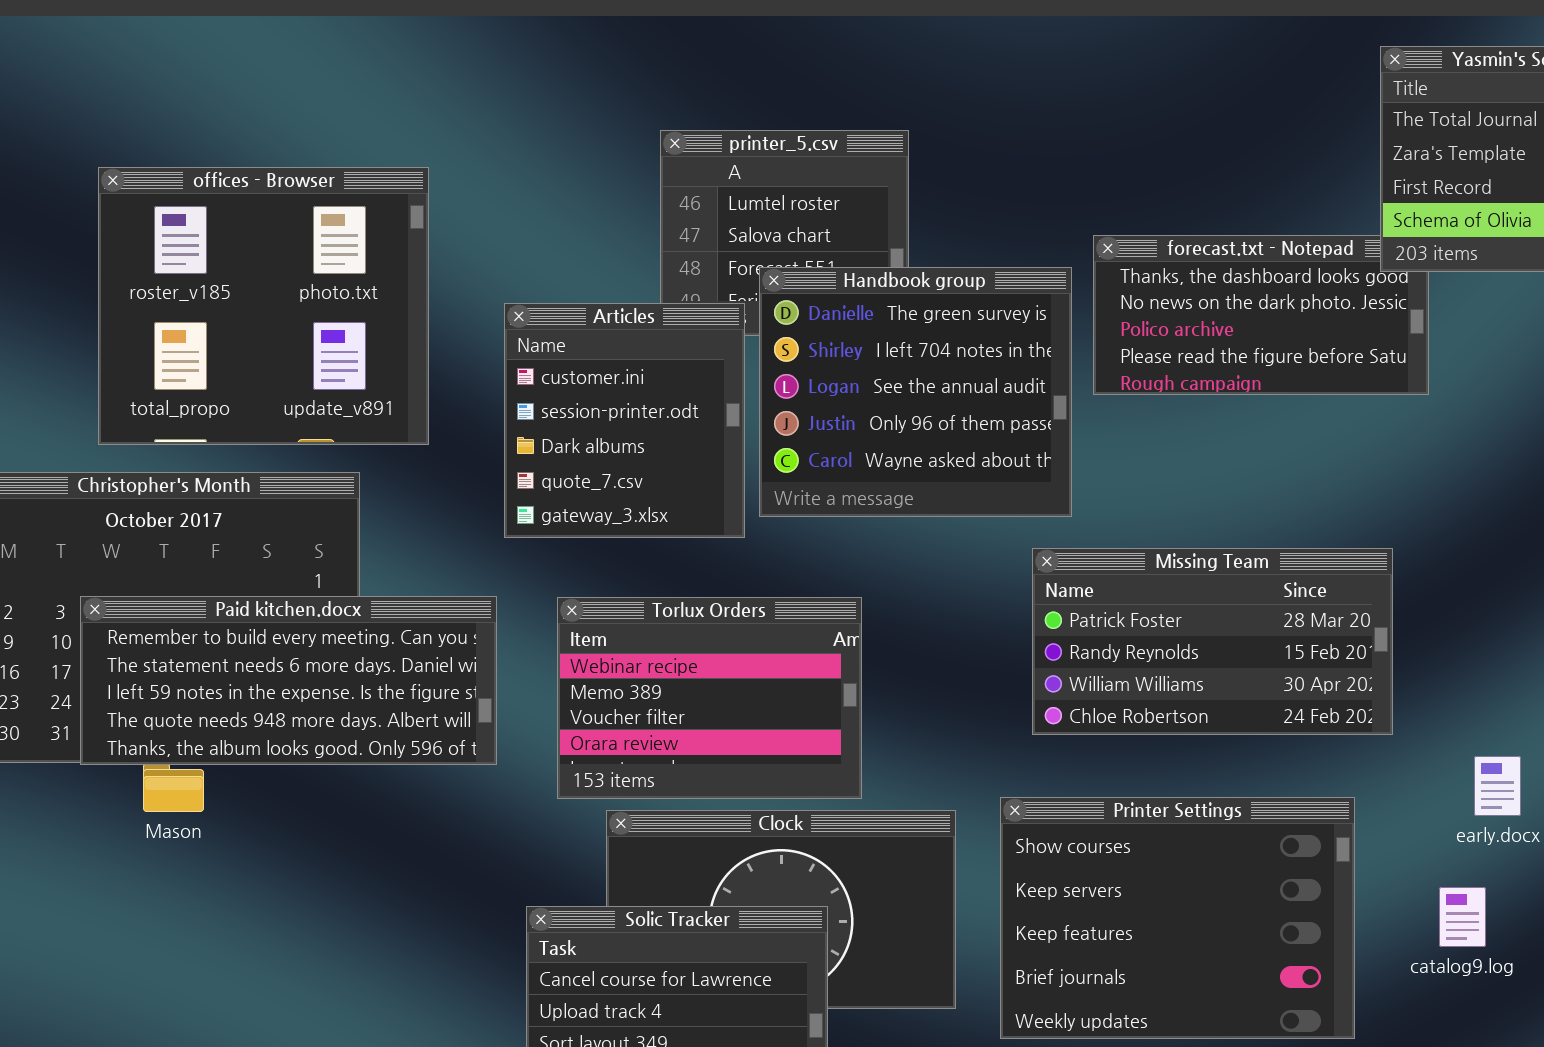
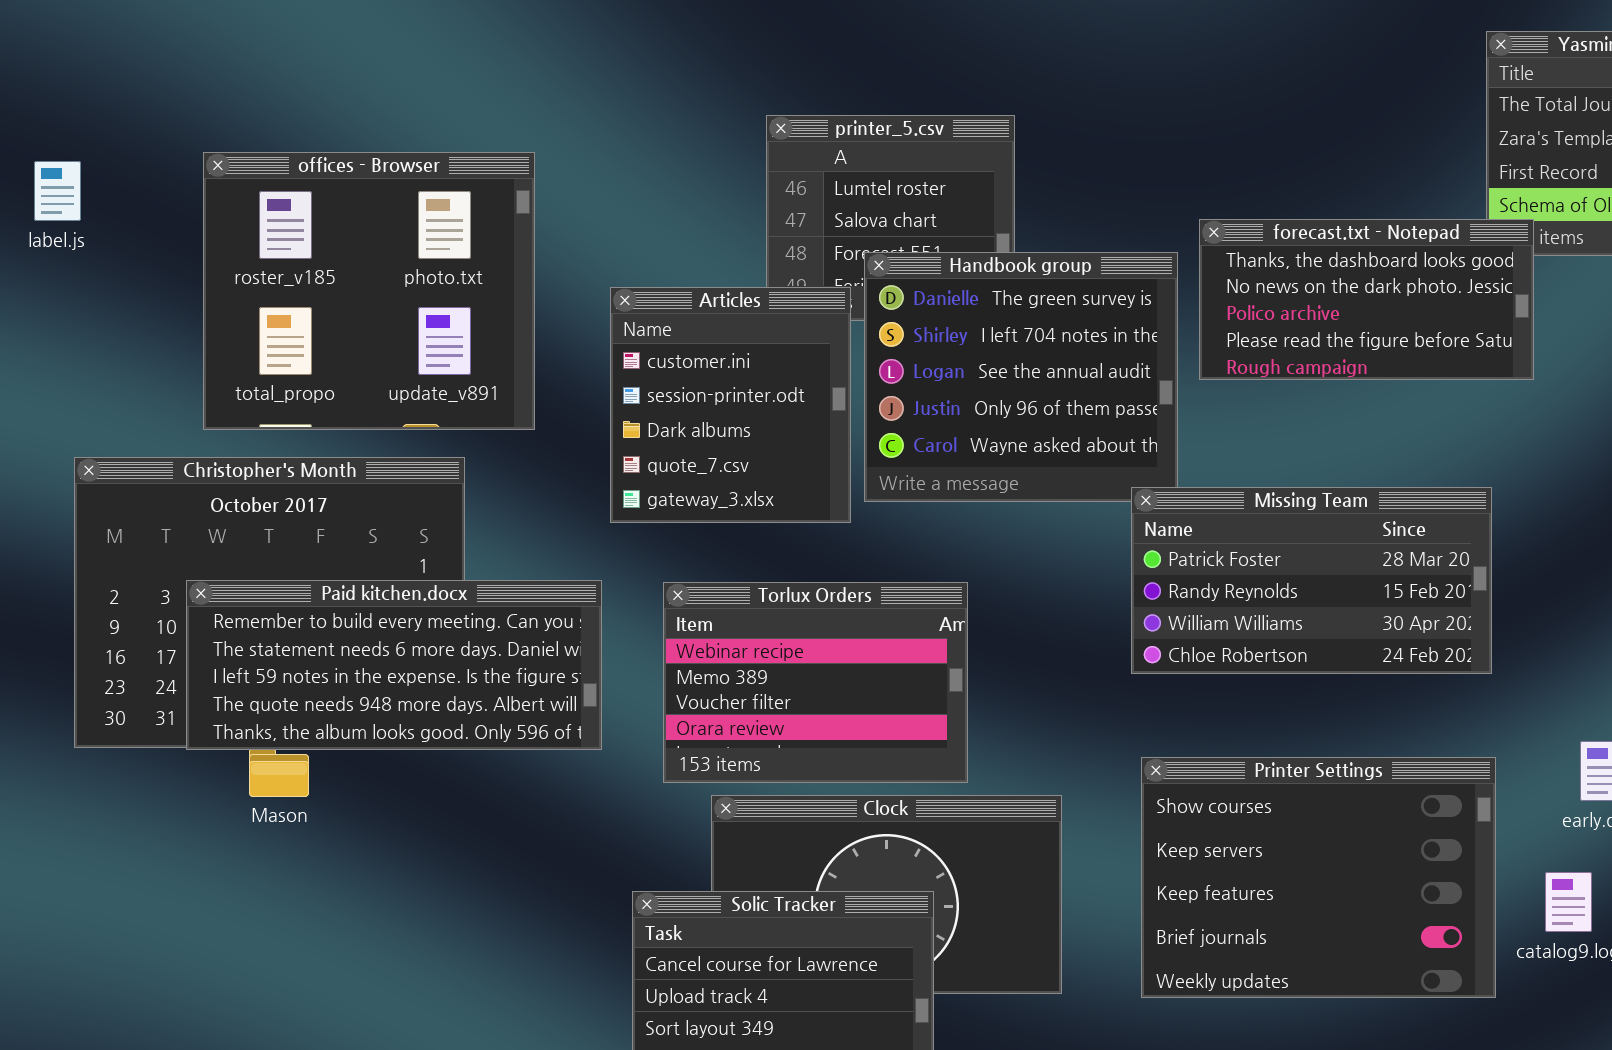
forecast.txt - Notepad: [1093,235,1429,395] -> [1199,219,1534,380], raised
Missing Team: [1032,548,1393,735] -> [1131,487,1492,674], moved
Printer Settings: [1000,797,1355,1039] -> [1141,757,1496,998], moved

